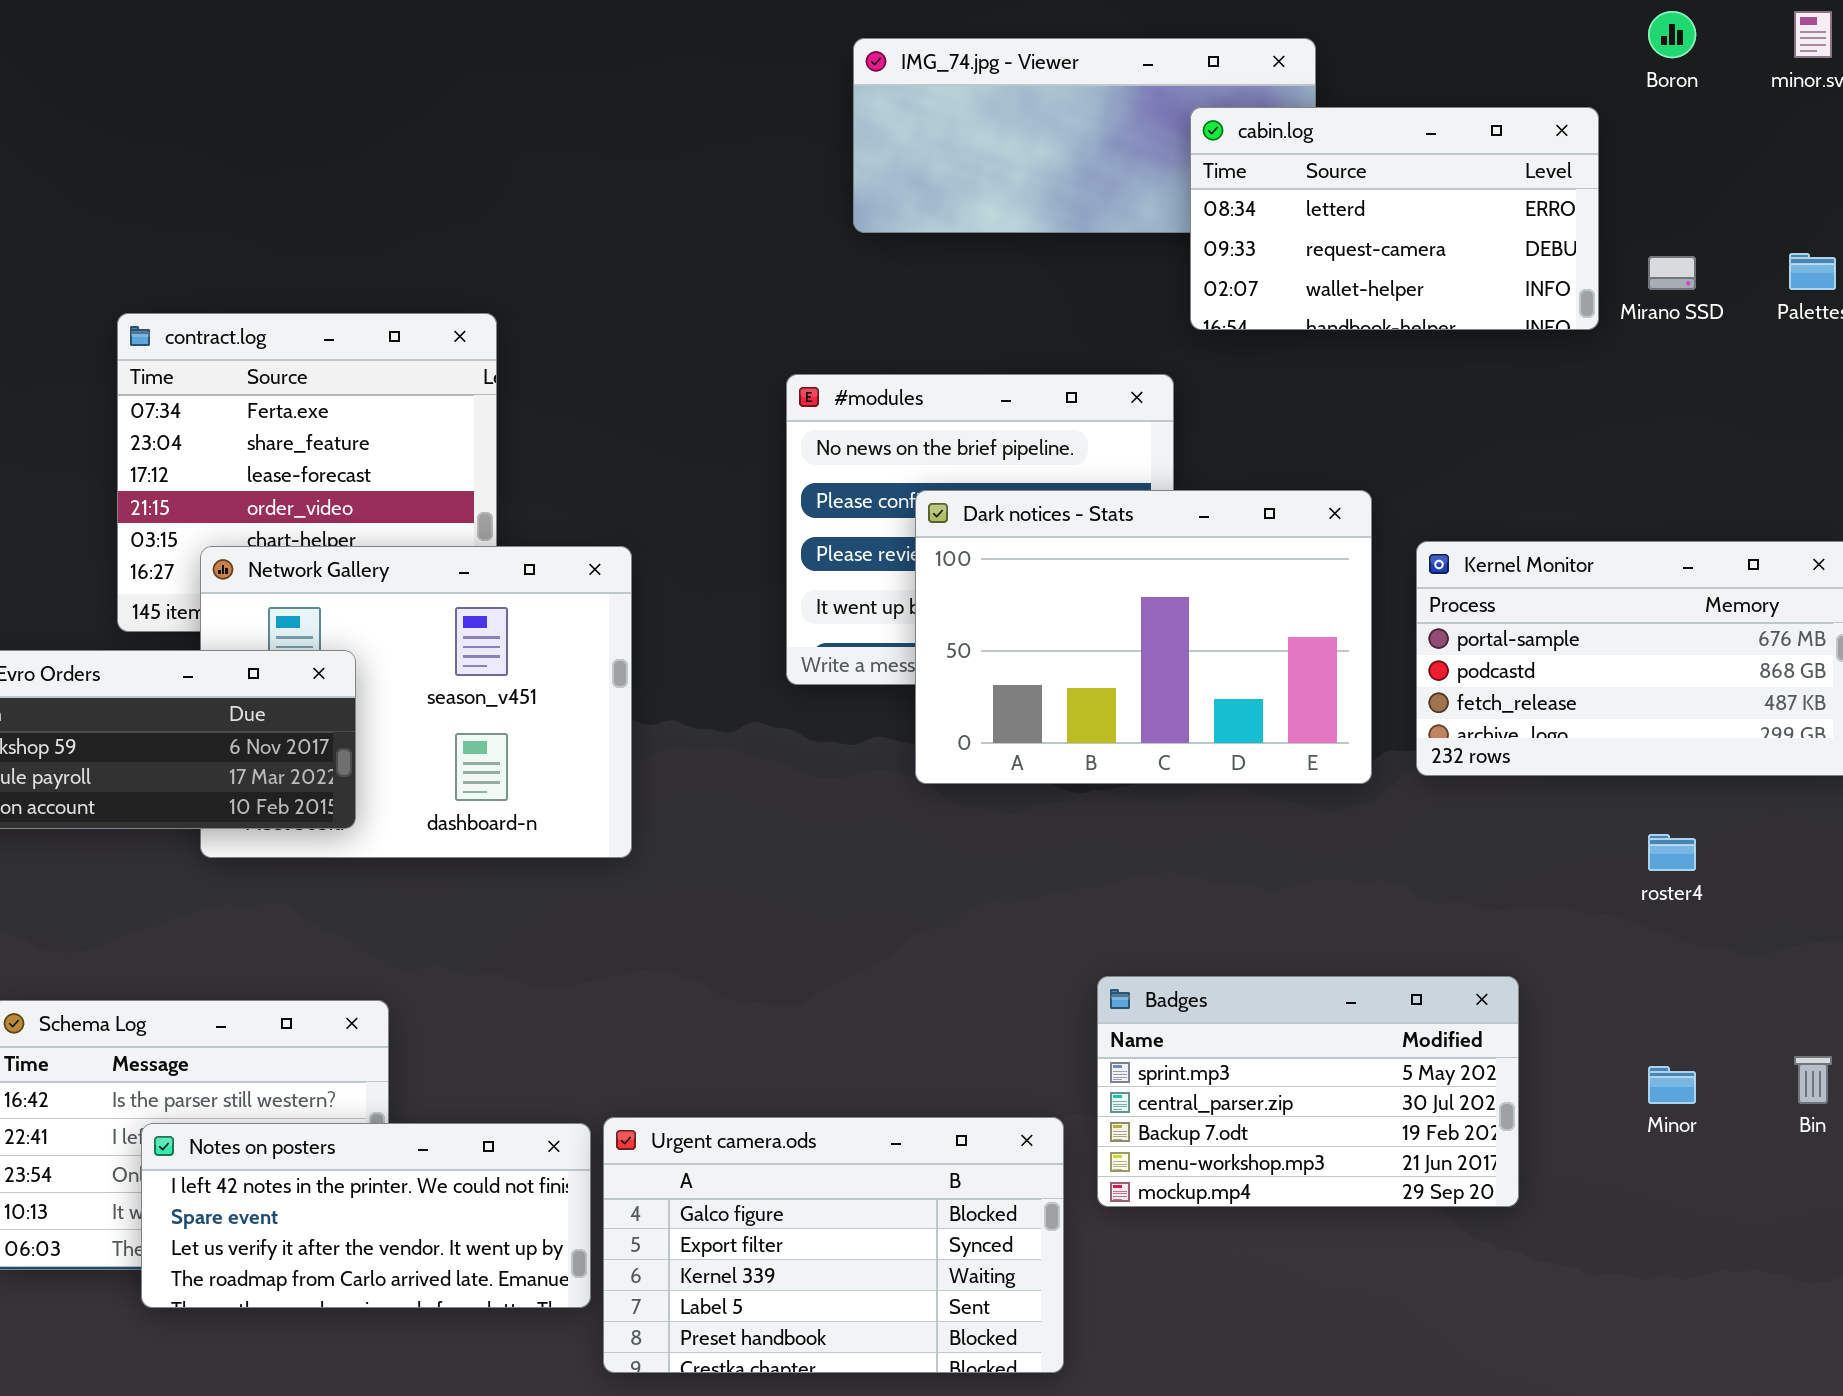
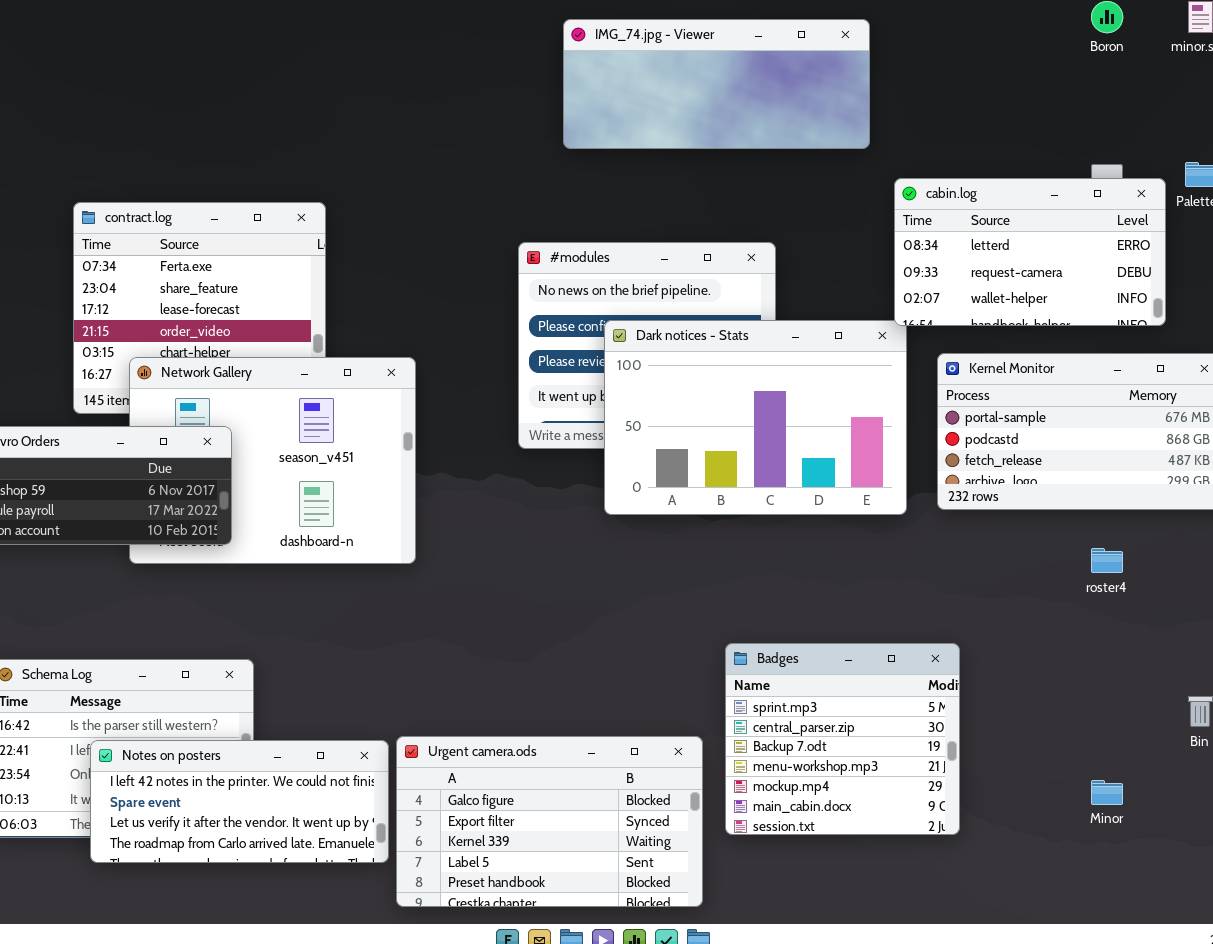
cabin.log: [1190,107,1599,330] -> [894,178,1166,326], moved
Badges: [1097,976,1519,1207] -> [725,643,960,835], resized
Minor: [1648,1066,1696,1104] -> [1091,780,1123,805], moved

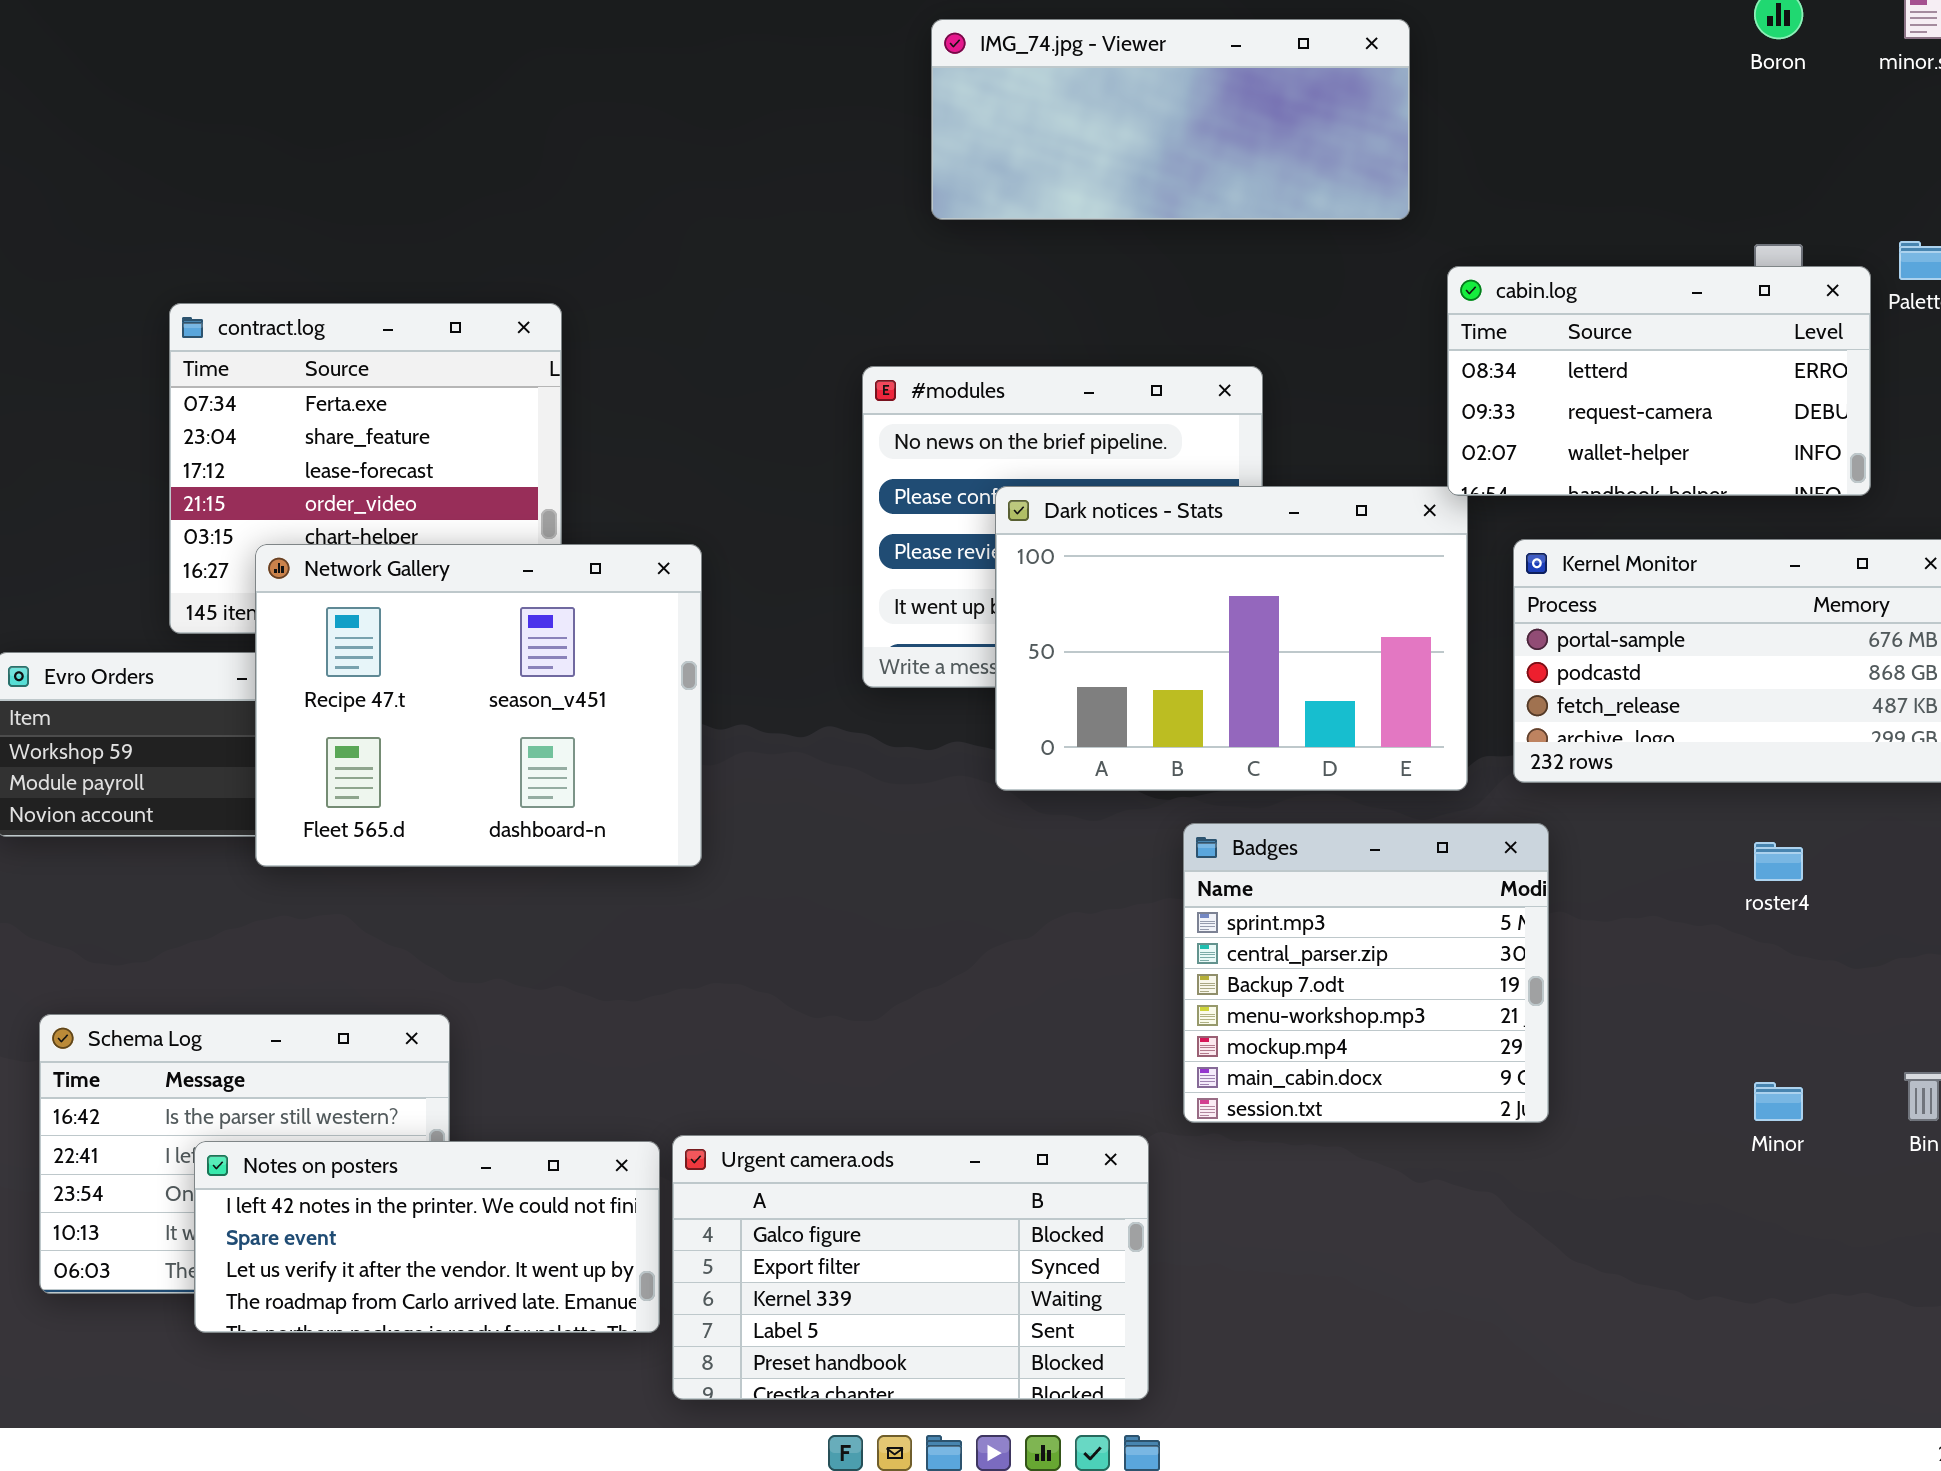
Network Gallery: [129,357,416,564] -> [255,544,702,867], raised
Badges: [725,643,960,835] -> [1183,823,1549,1123], moved
Minor: [1091,780,1123,805] -> [1754,1082,1803,1121], moved

